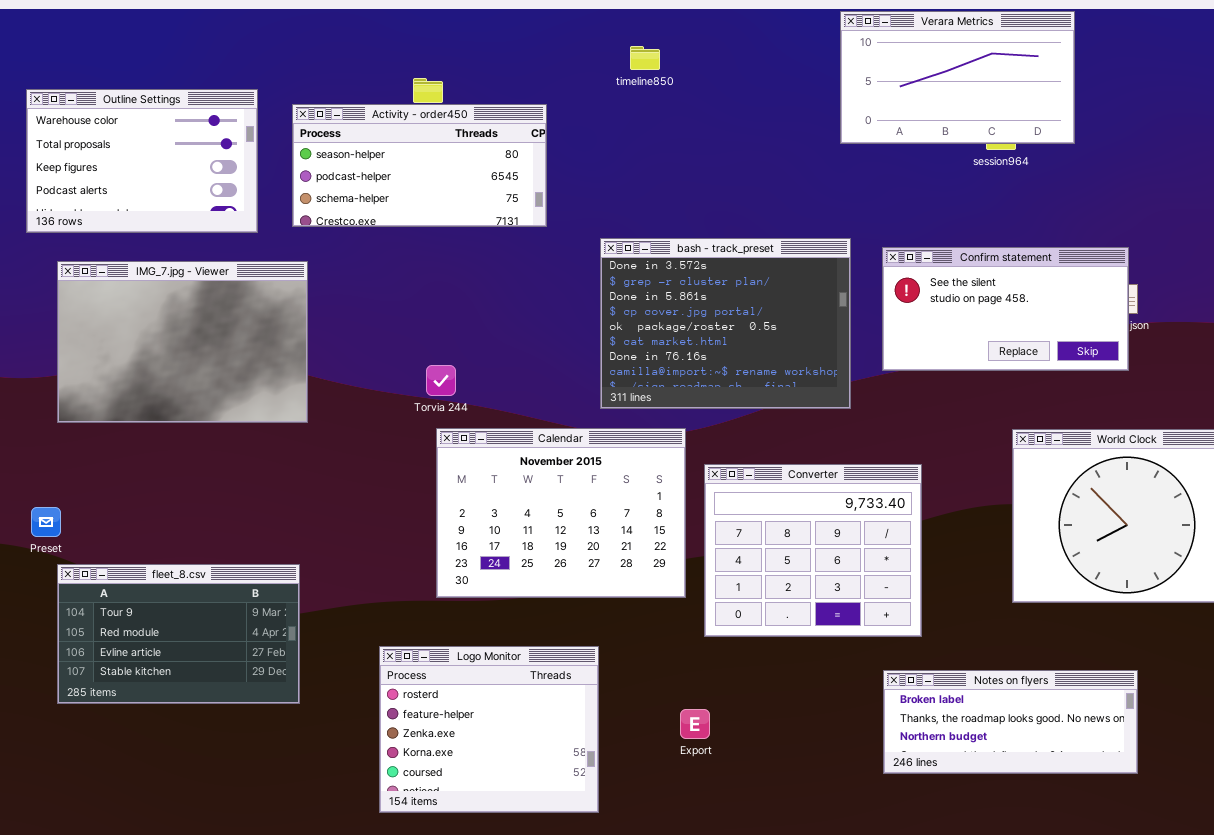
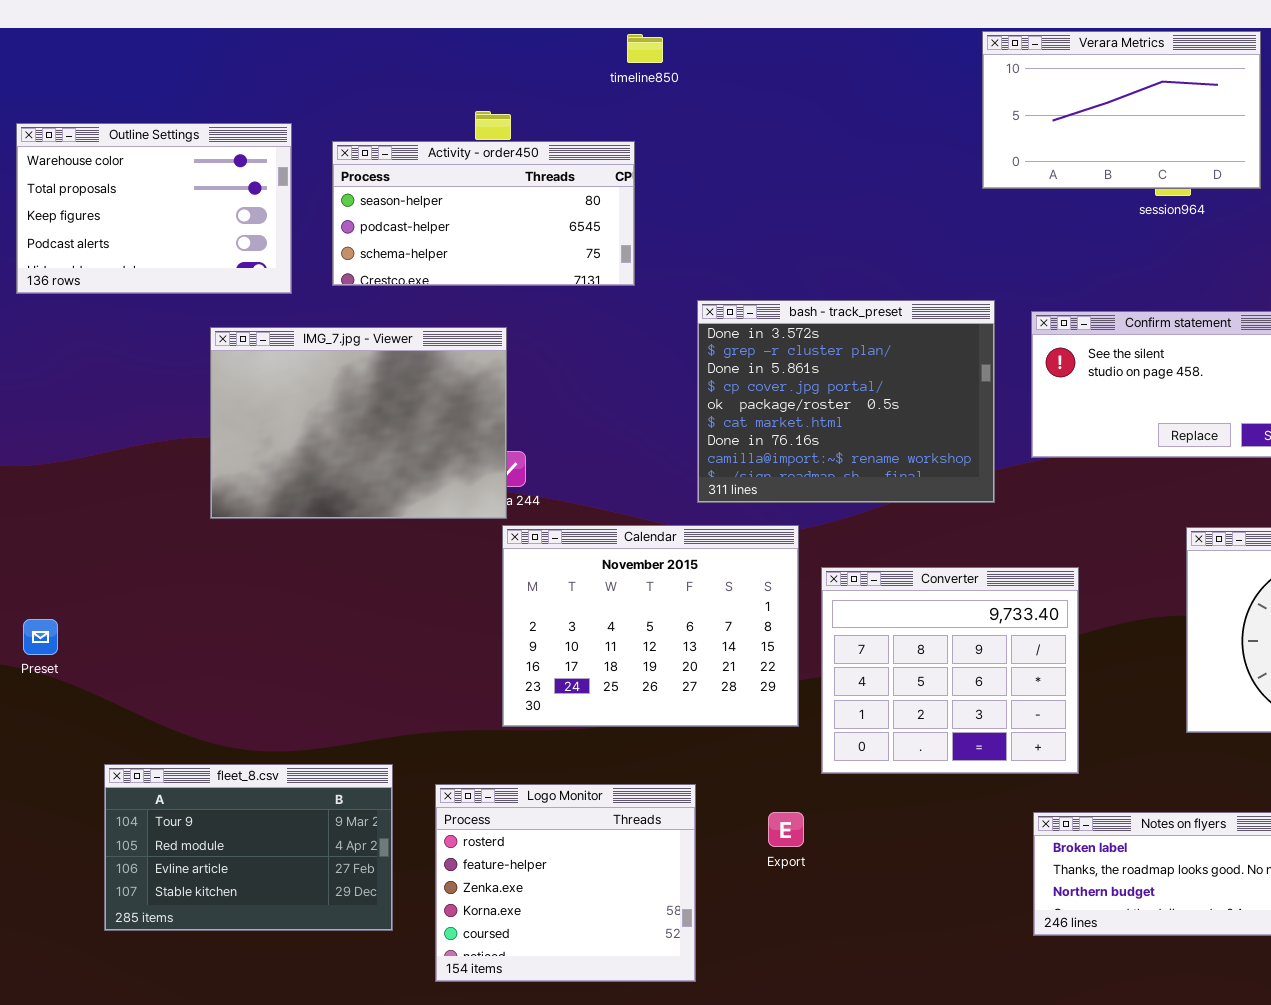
timeline850: [630,46,660,70] -> [627,34,663,63], moved
IMG_7.jpg - Viewer: [57,261,308,423] -> [210,327,507,519], moved
fleet_8.csv: [57,564,300,704] -> [104,764,393,931], moved
Export: [680,709,710,739] -> [768,812,804,847], moved

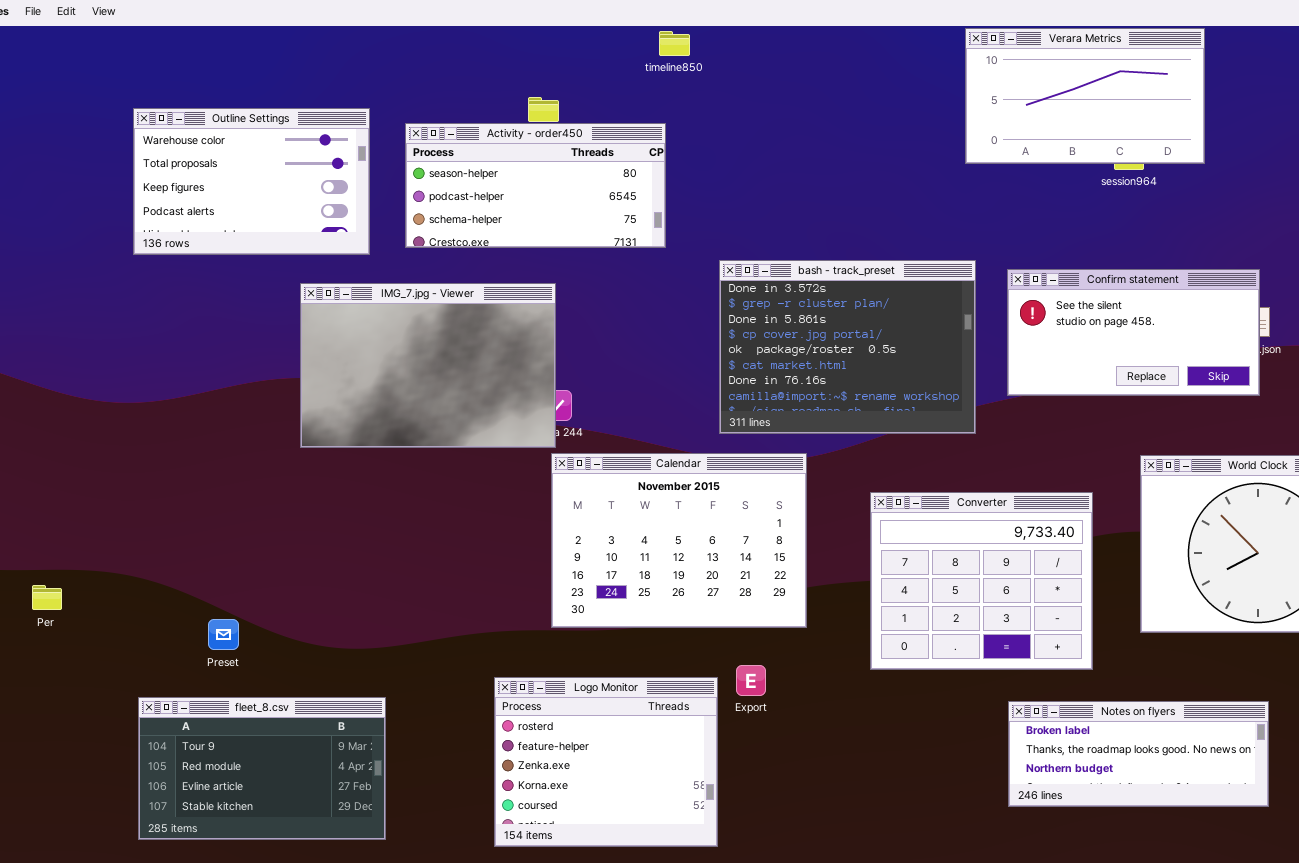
Converter: [821,567,1079,774] -> [870,492,1093,670], moved
Preset: [23,619,58,655] -> [208,619,239,650], moved
fleet_8.csv: [104,764,393,931] -> [138,697,386,840], moved
Export: [768,812,804,847] -> [736,665,766,696], moved

